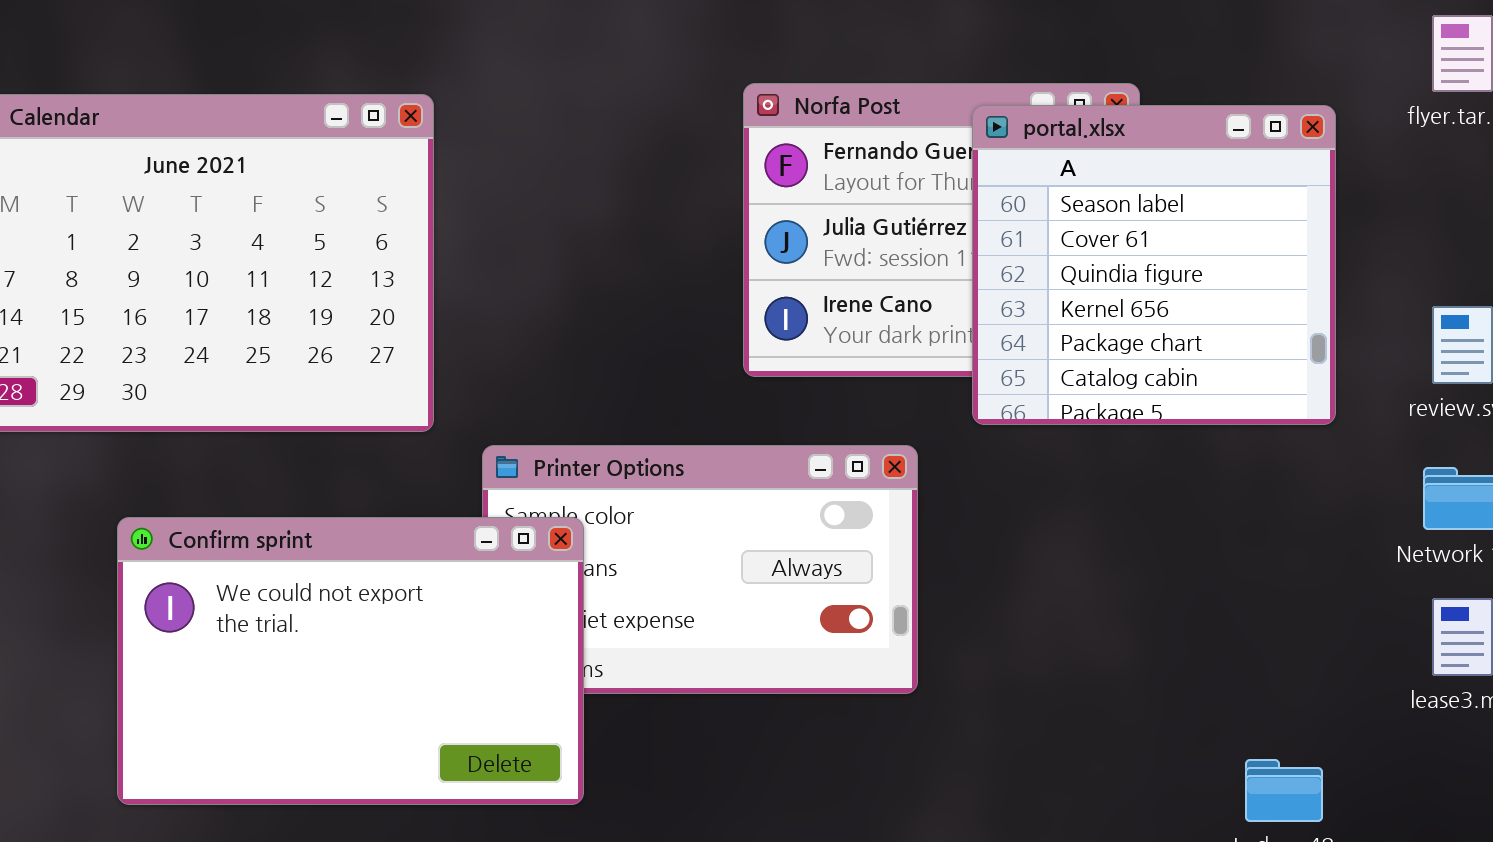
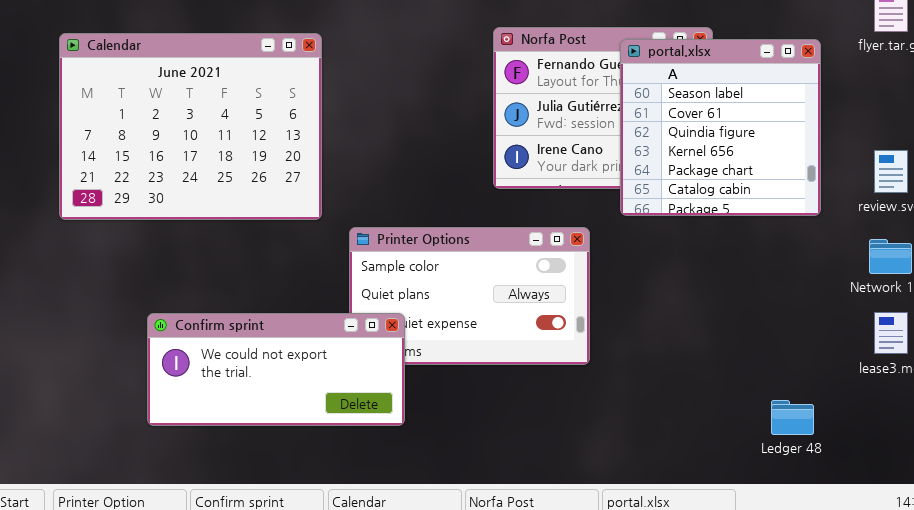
Confirm sprint: [117,517,584,805] -> [147,313,405,426], resized

